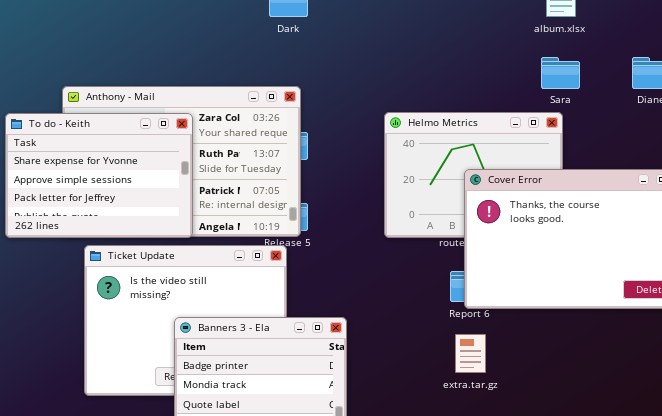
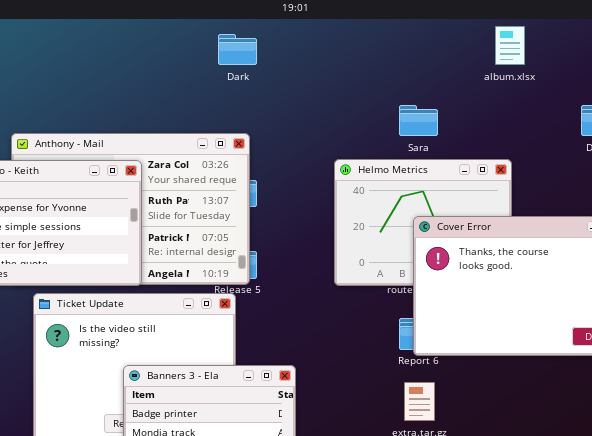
Sara: [541,57,580,89] -> [399,105,438,136], moved

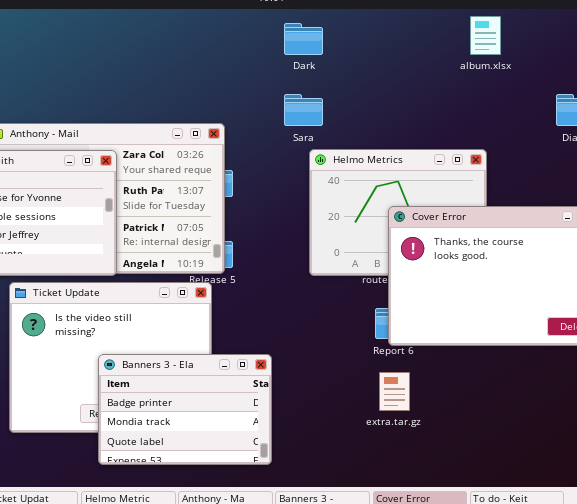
Dark: [218,34,257,65] -> [284,23,323,55], moved
Sara: [399,105,438,136] -> [284,94,323,126], moved

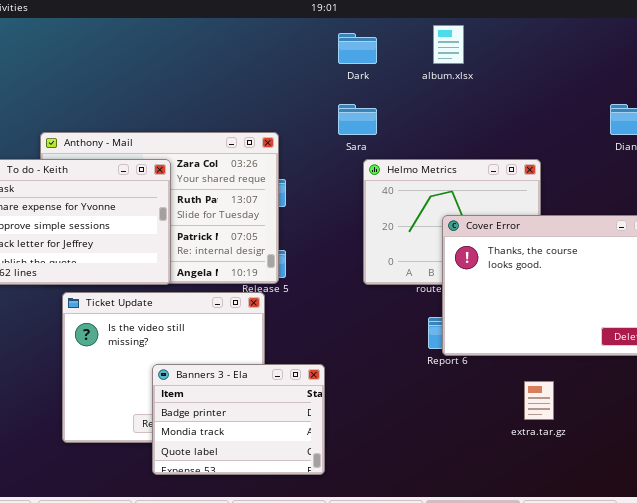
album.xlsx: [470,16,501,55] -> [433,25,464,64], moved
extra.tar.gz: [379,372,410,411] -> [524,381,554,420], moved

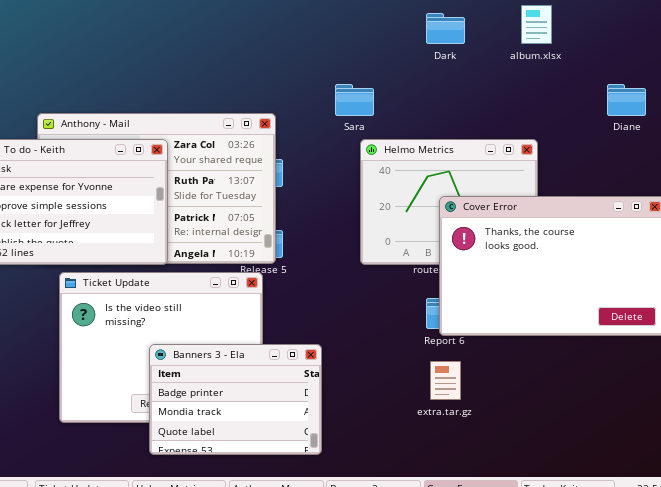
album.xlsx: [433,25,464,64] -> [521,5,552,44], moved
Dark: [338,33,377,64] -> [426,13,465,44], moved
extra.tar.gz: [524,381,554,420] -> [430,361,461,400], moved

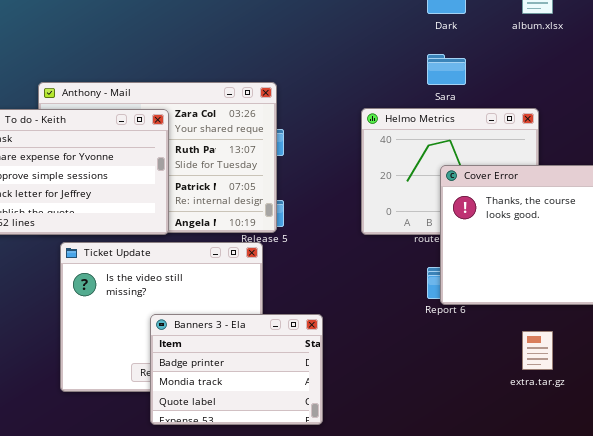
Sara: [335,84,374,116] -> [427,54,466,85], moved
extra.tar.gz: [430,361,461,400] -> [522,331,553,370], moved

